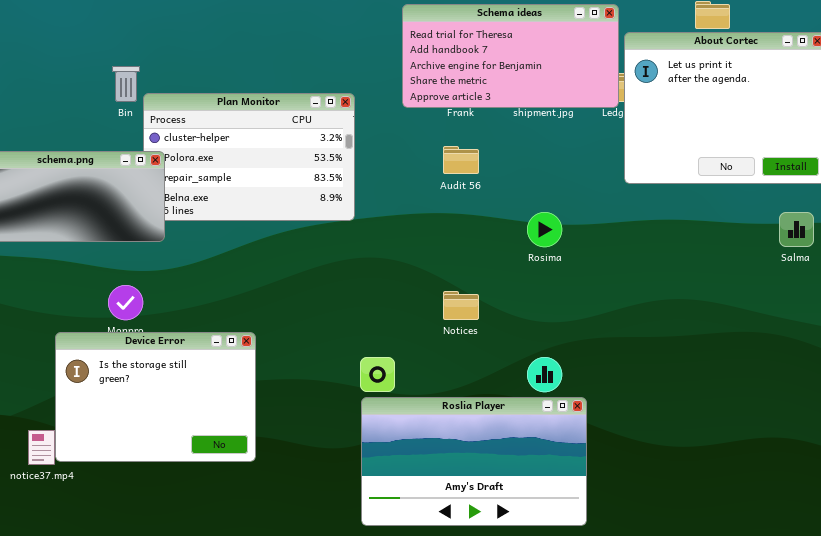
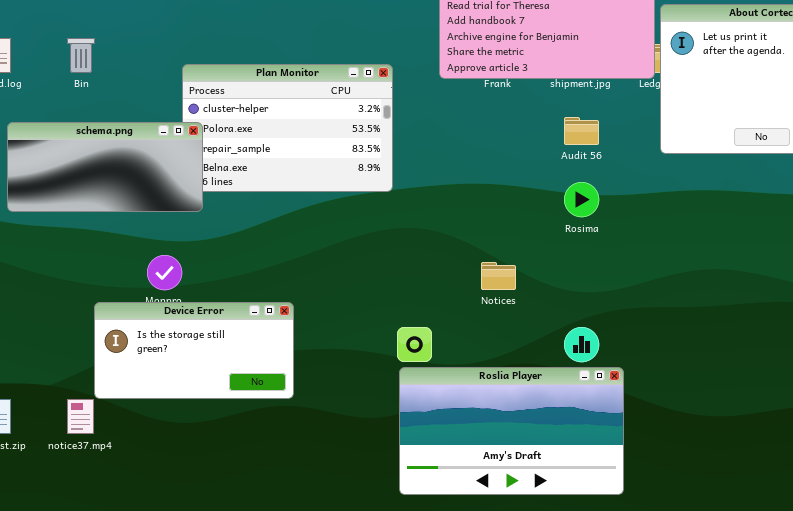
Bin: [112,66,140,102] -> [67,38,95,73], moved
Audit 56: [443,146,479,174] -> [564,117,599,145], moved
Device Error: [55,332,256,462] -> [94,302,294,399], resized

